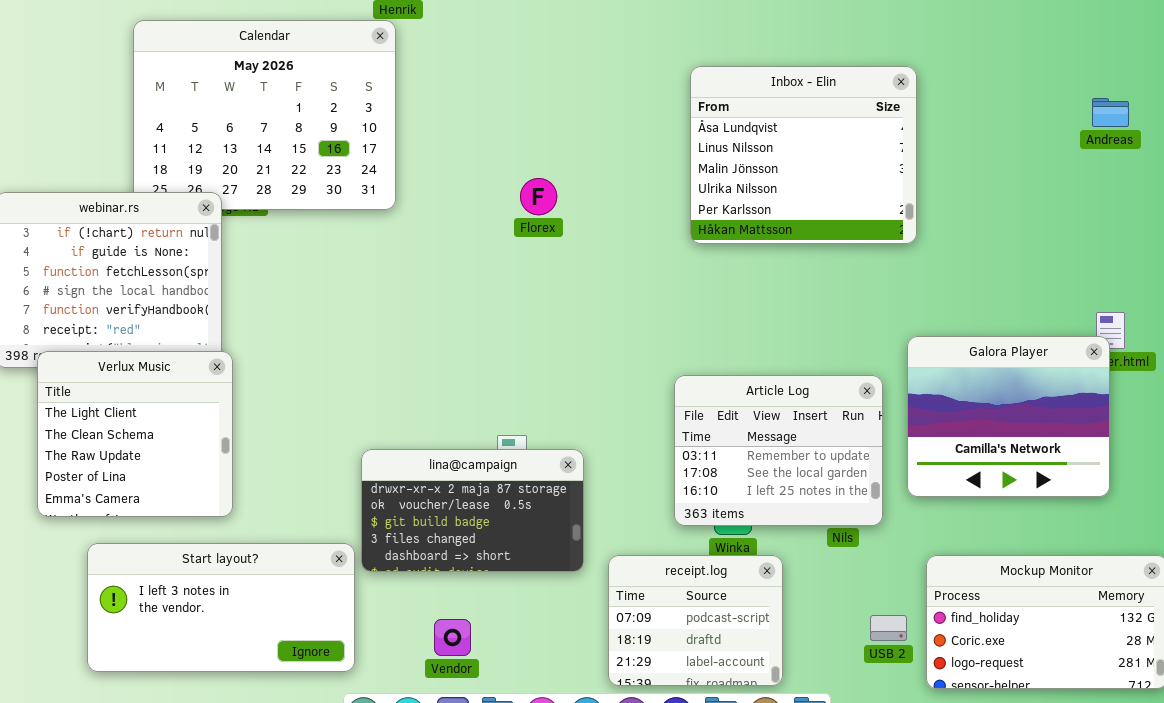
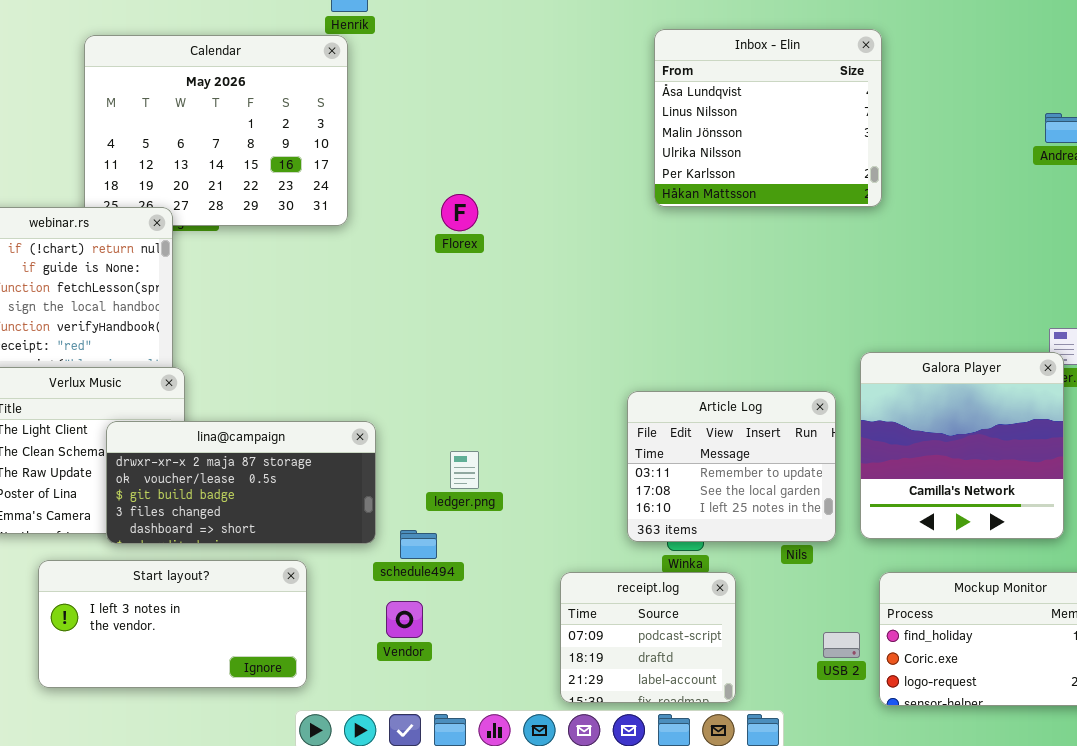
Inbox - Elin: [690,66,917,244] -> [654,29,882,207], moved
Florex: [520,178,557,215] -> [441,194,478,231], moved
Galora Player: [907,336,1110,497] -> [860,352,1064,539], resized
lina@campaign: [361,449,584,572] -> [106,421,376,544], moved, resized
Vendor: [434,619,471,656] -> [386,601,423,638], moved

